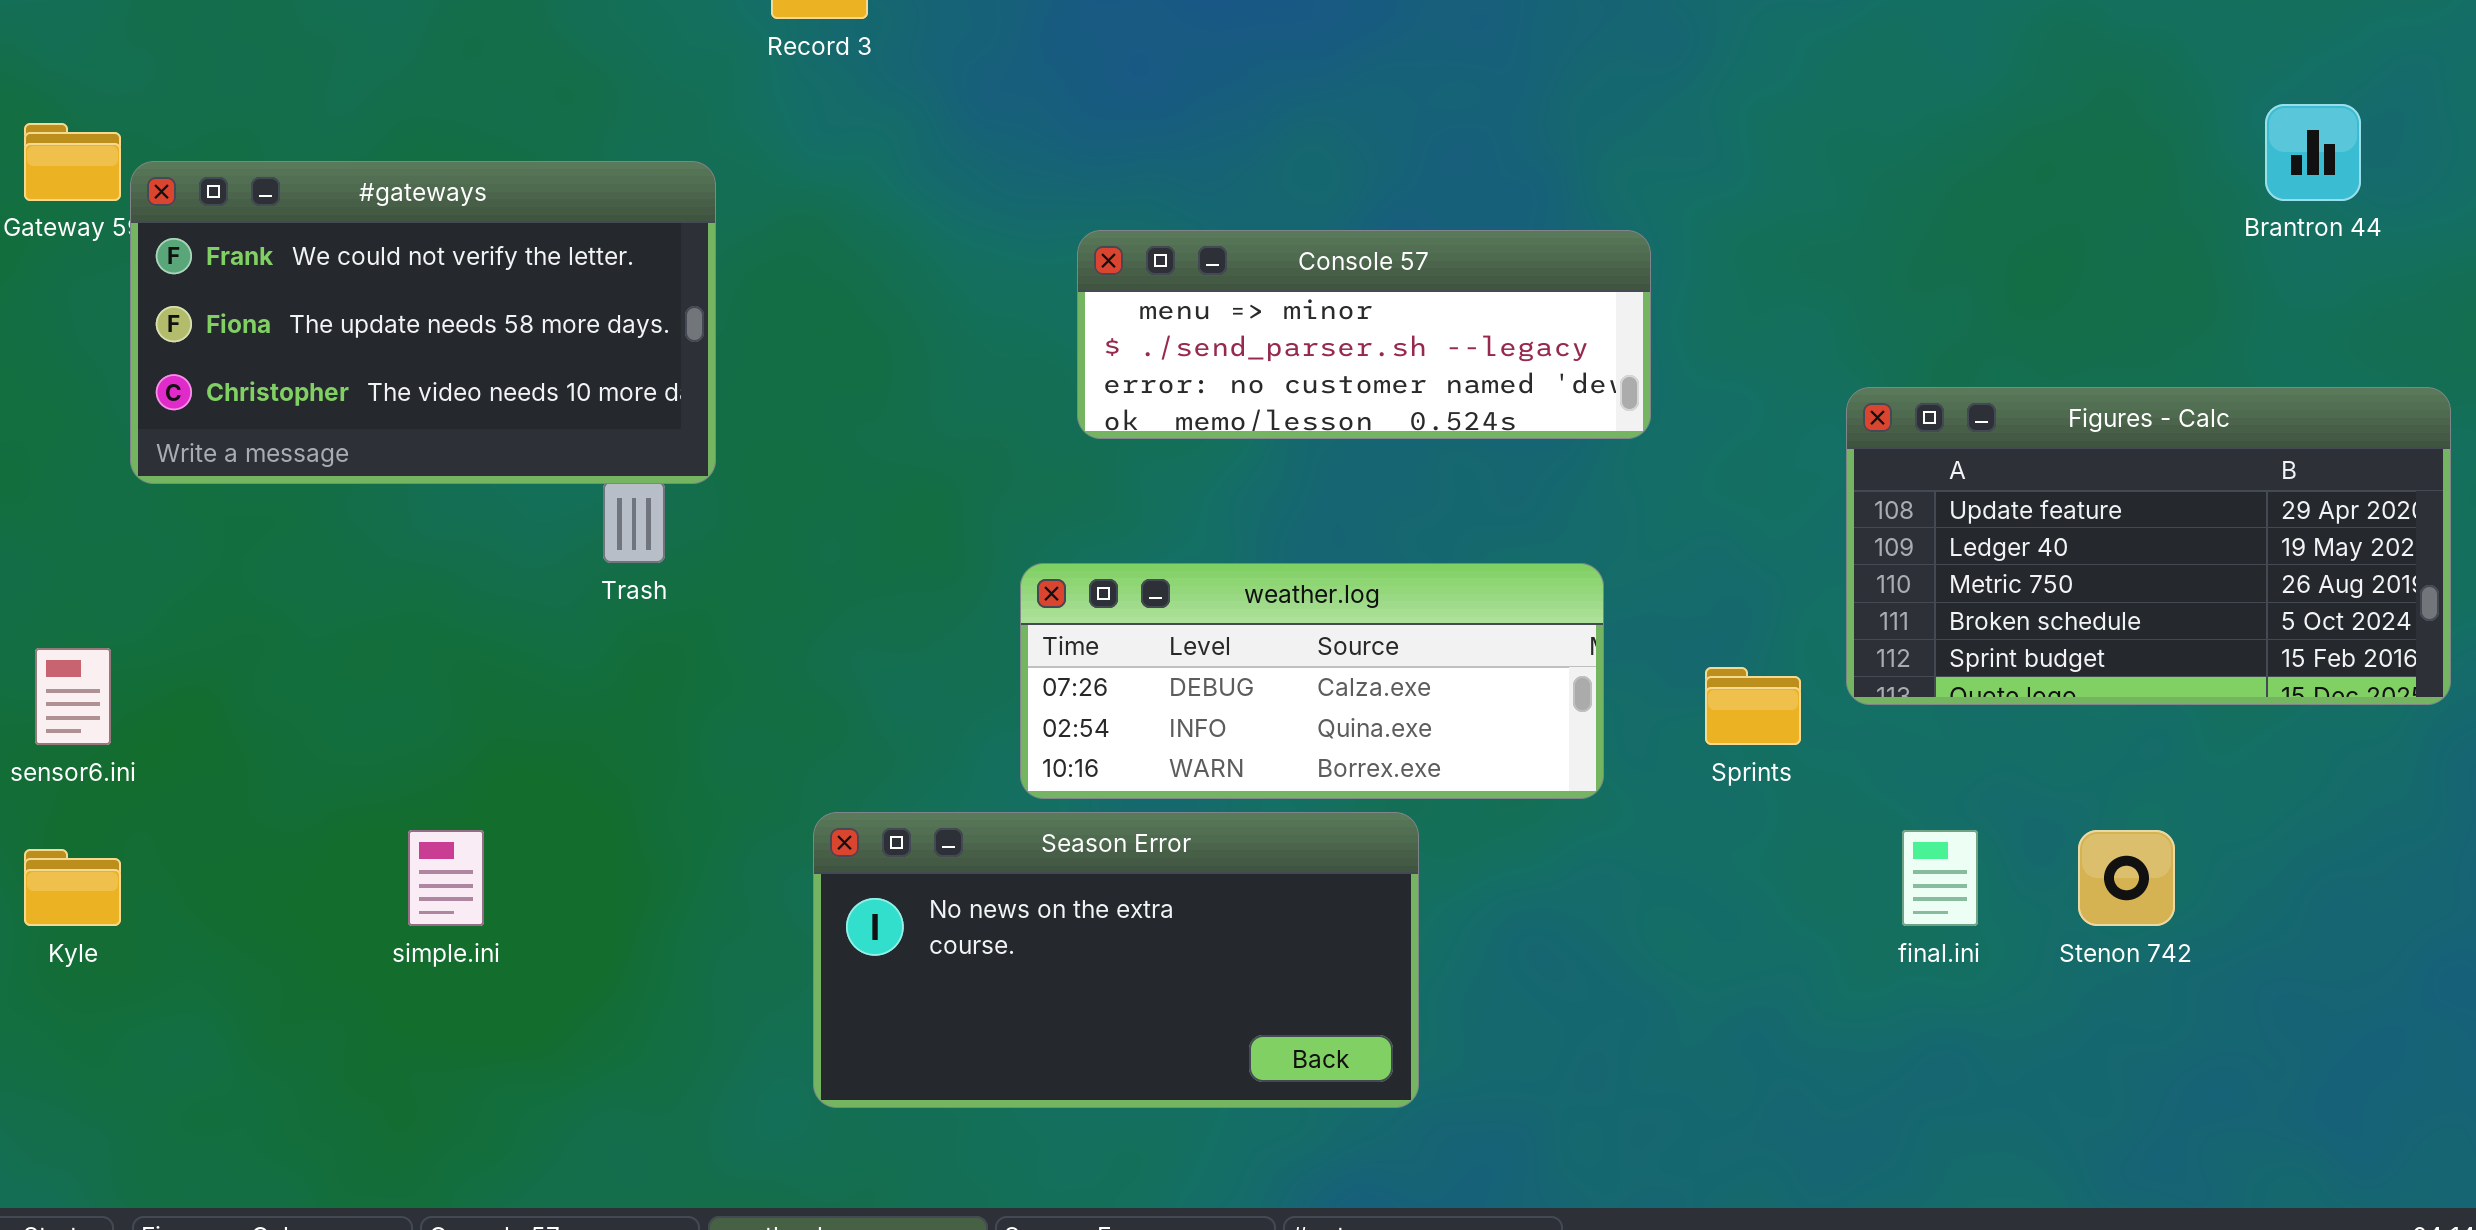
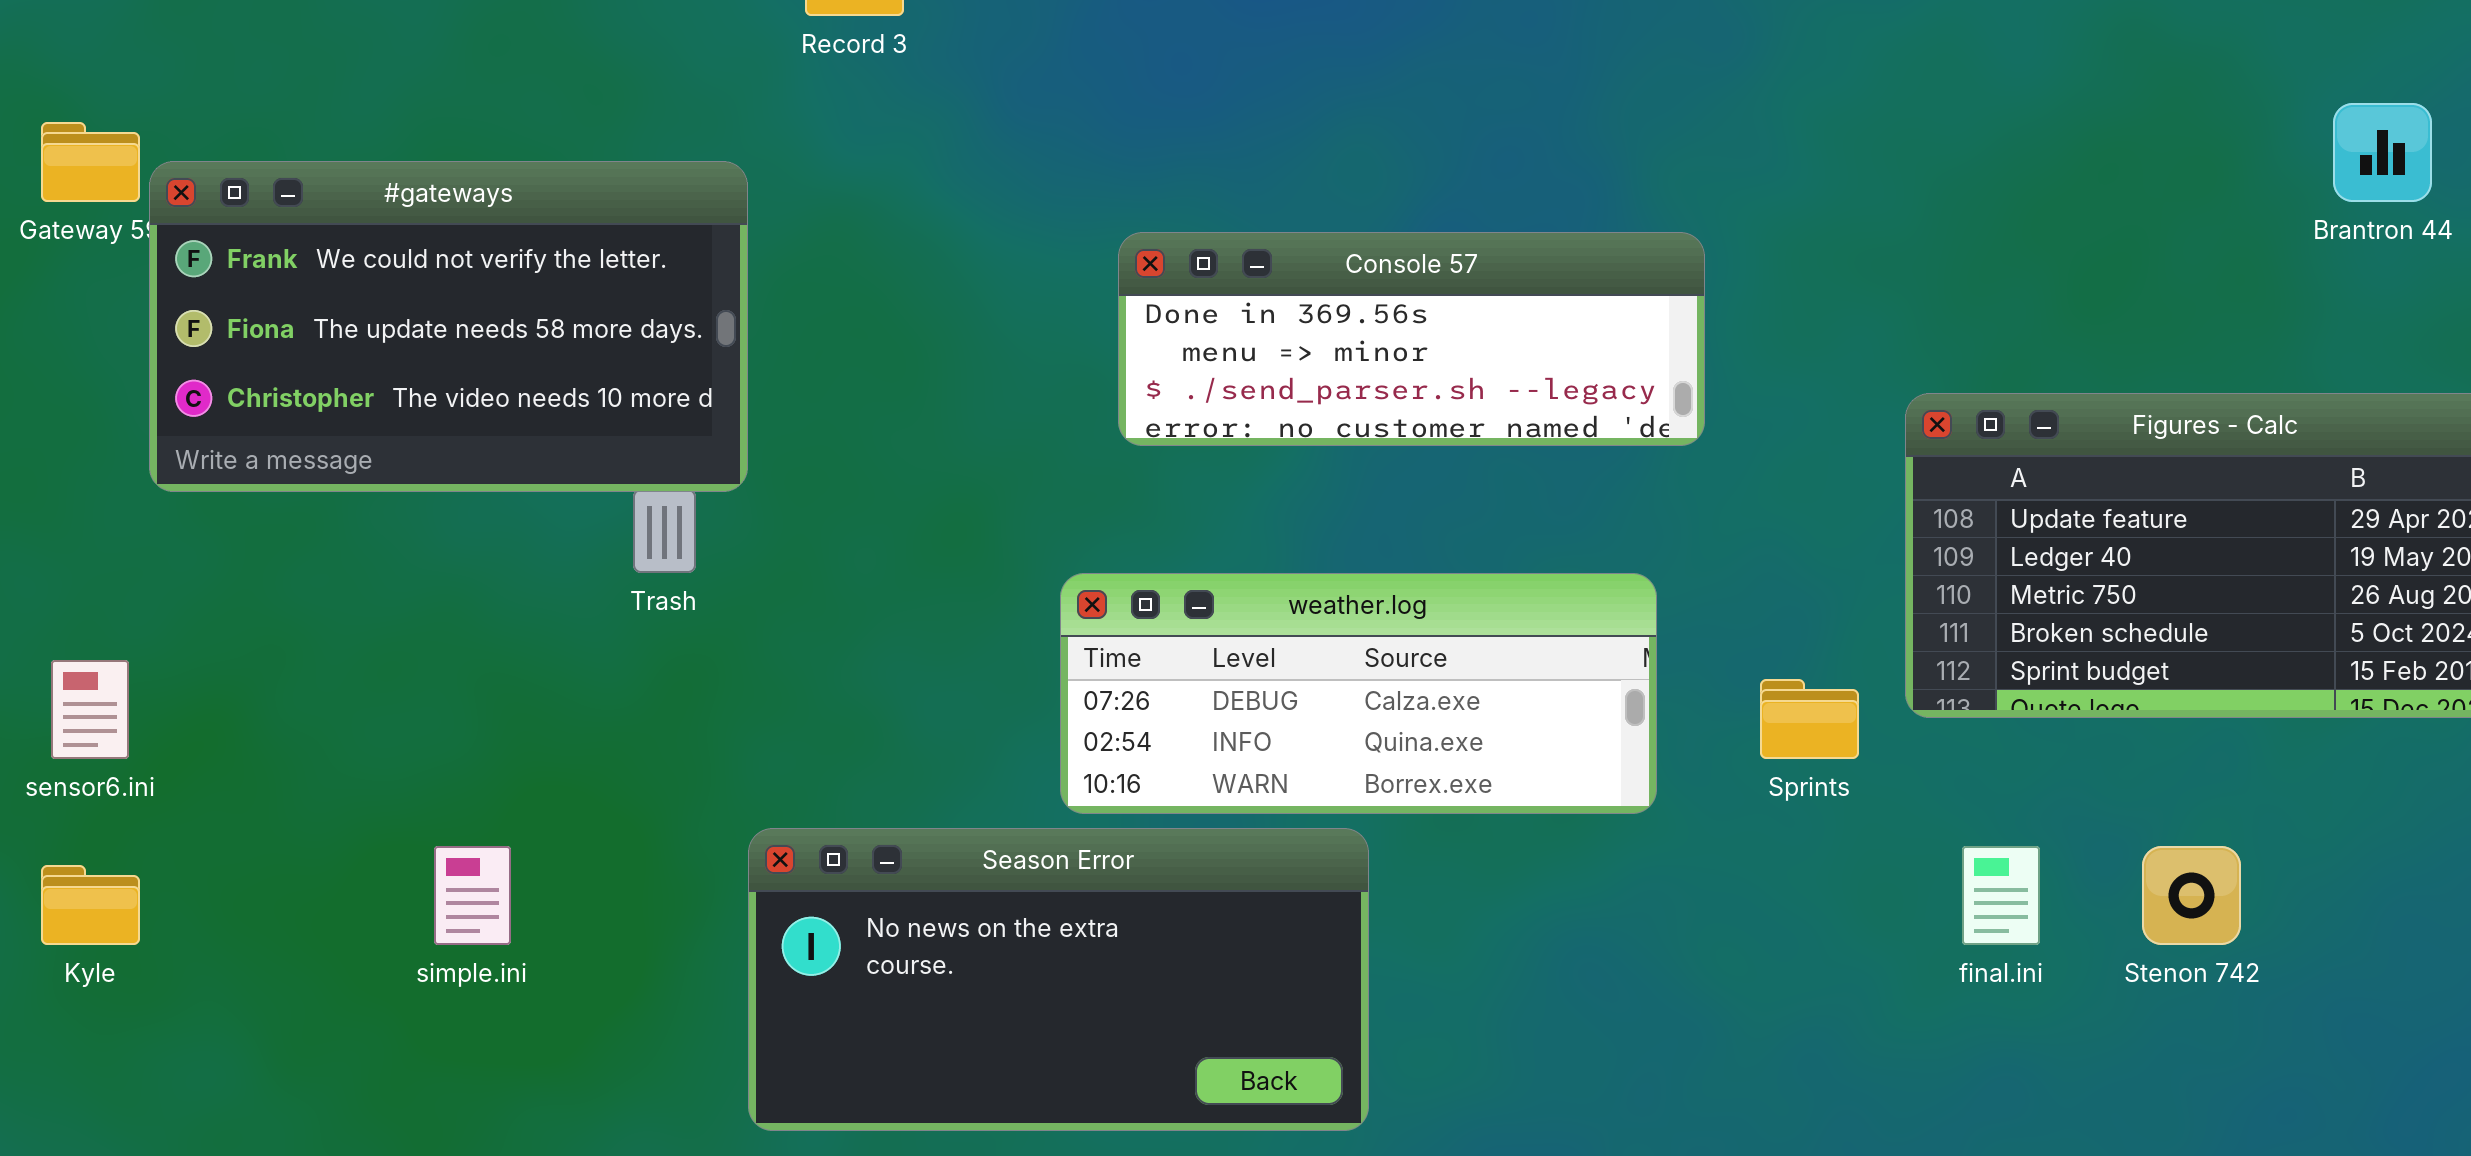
Console 57: [1077,230,1651,439] -> [1118,232,1705,446], scrolled up 1 row
Season Error: [813,812,1419,1108] -> [748,828,1369,1131], moved

